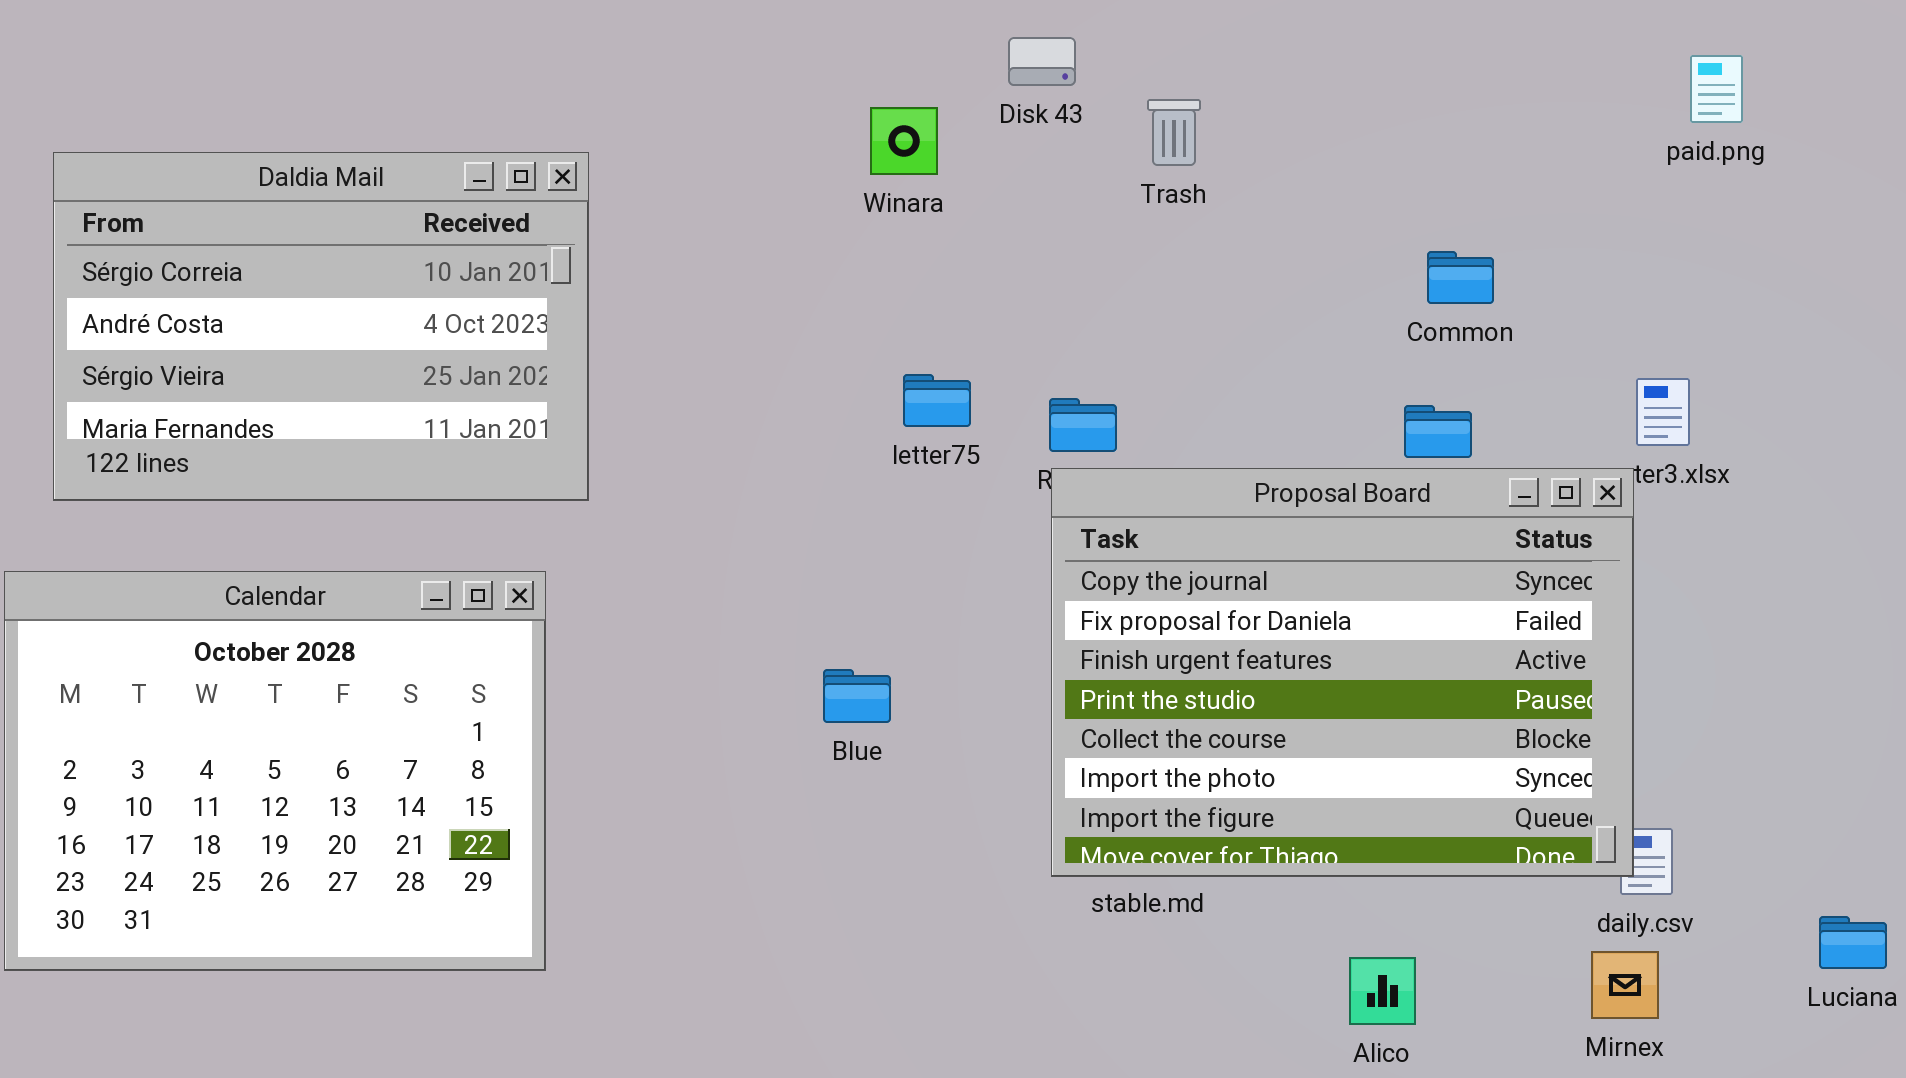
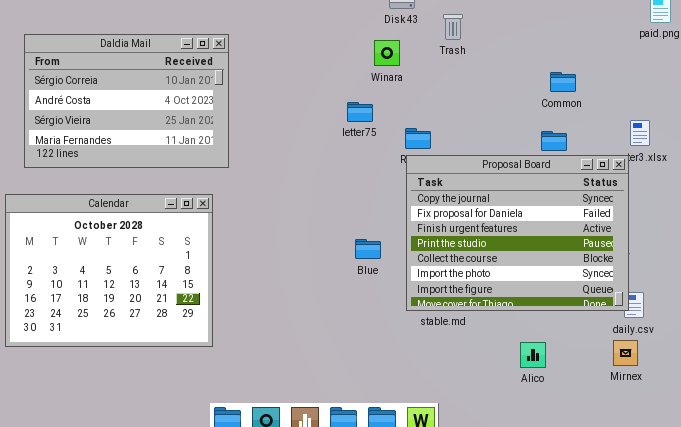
Winara: [870,107,938,175] -> [374,40,400,66], moved
letter75: [903,374,971,427] -> [347,102,373,122], moved
Blue: [823,669,891,723] -> [355,239,381,259], moved

